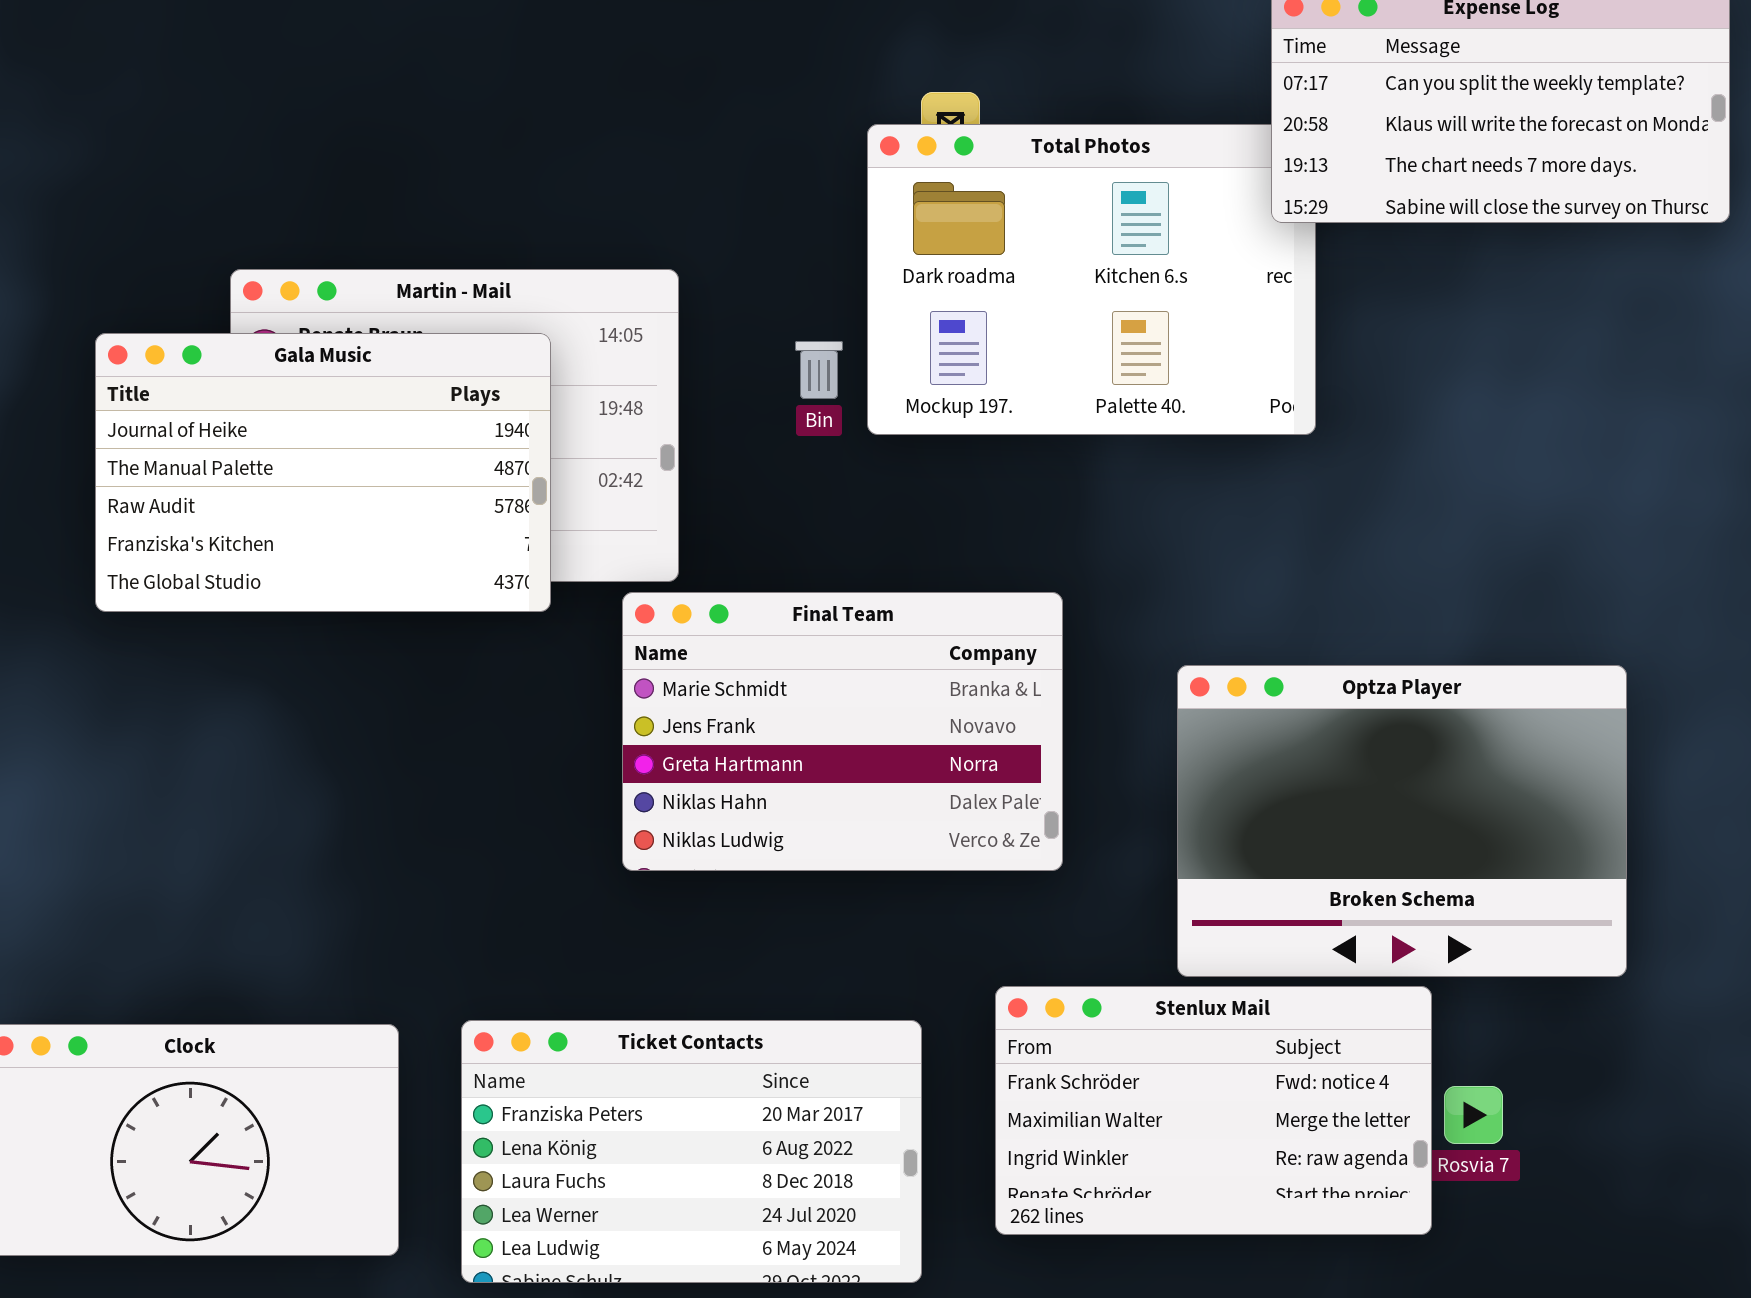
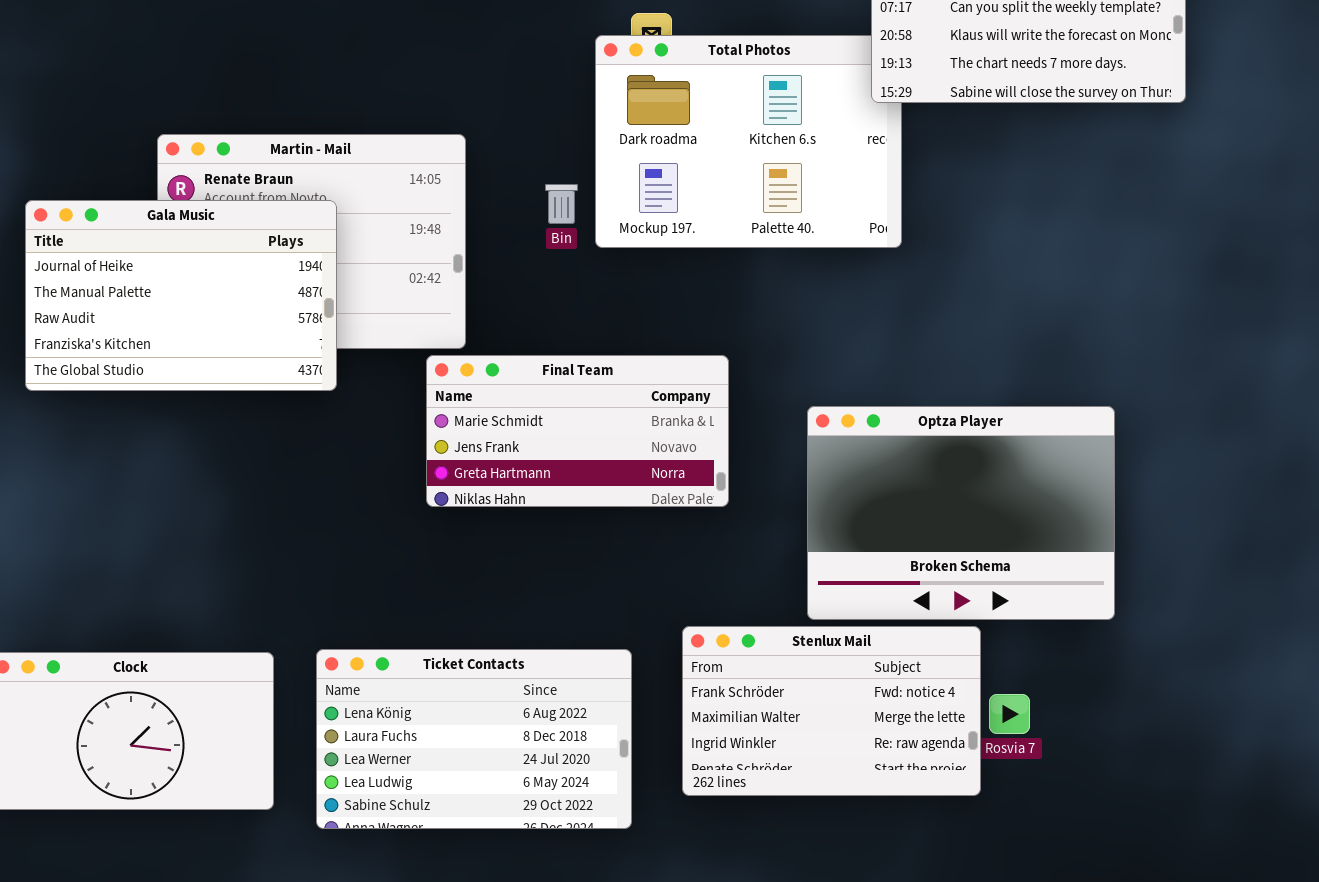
Gala Music: [95,333,551,612] -> [25,200,337,391], moved
Final Team: [622,592,1063,871] -> [426,355,729,507], resized
Ticket Contacts: [461,1020,922,1283] -> [316,649,632,829], scrolled down 1 row

